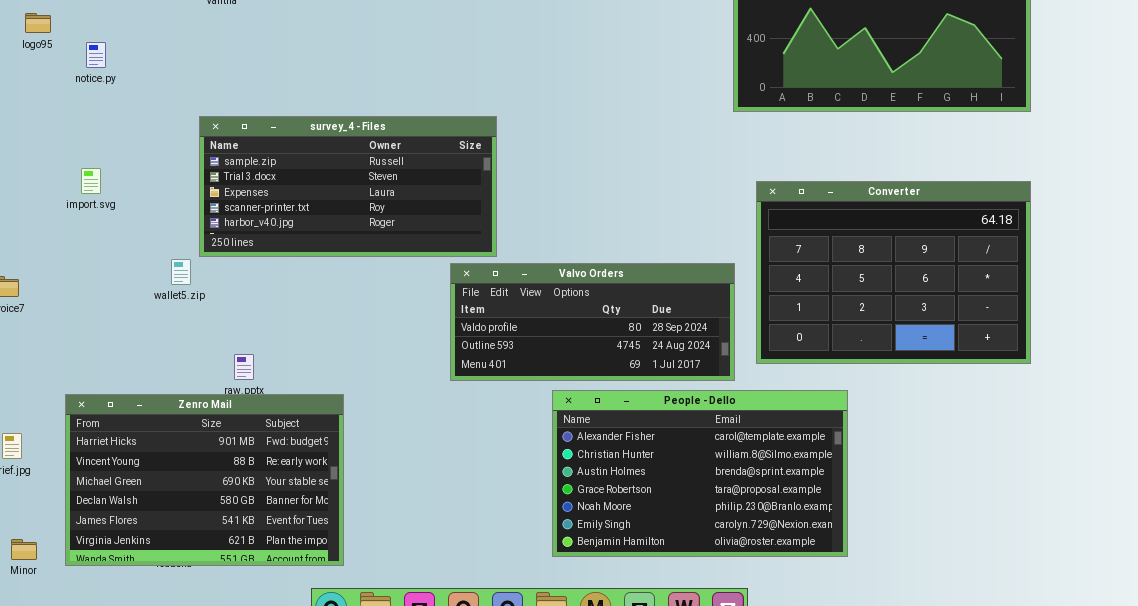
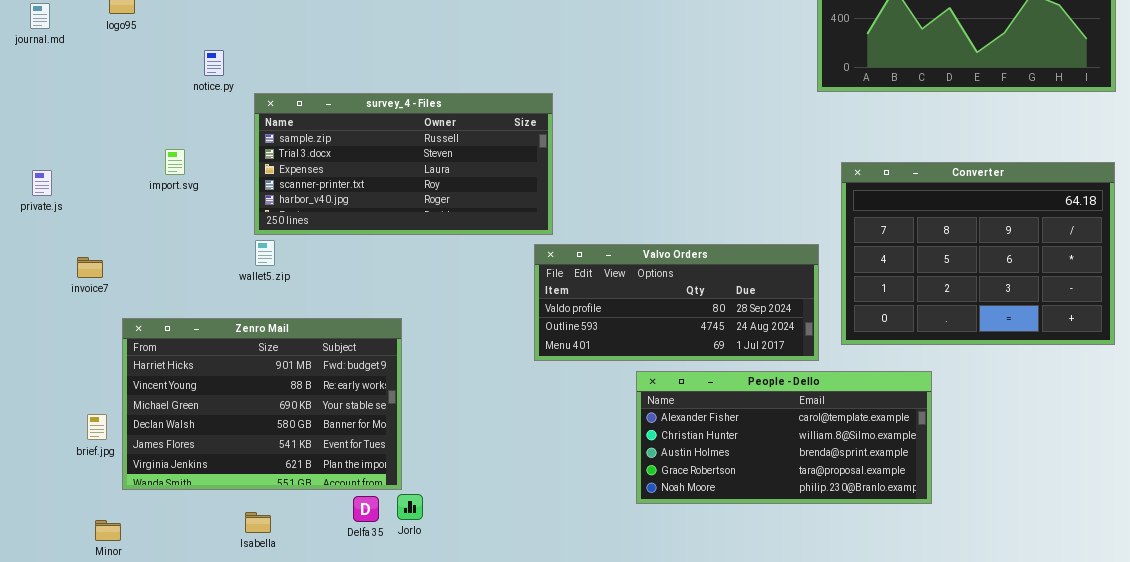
notice.py: [86,42,106,68] -> [204,50,224,76], moved
survey_4 - Files: [199,116,497,257] -> [254,93,553,235], moved
People - Dello: [552,390,848,557] -> [636,371,932,504], resized
Zenro Mail: [65,394,344,566] -> [122,318,402,490], moved

